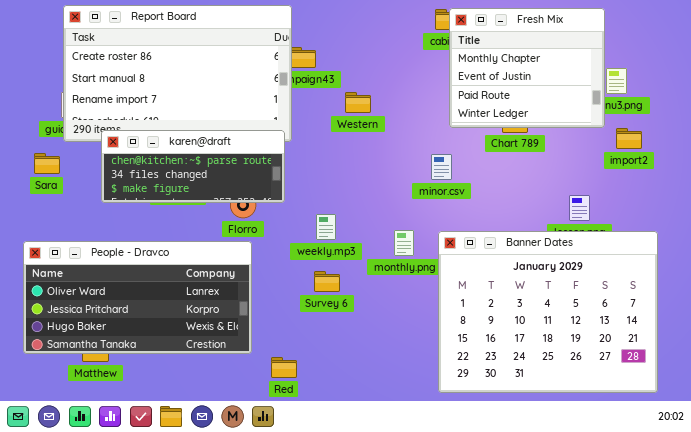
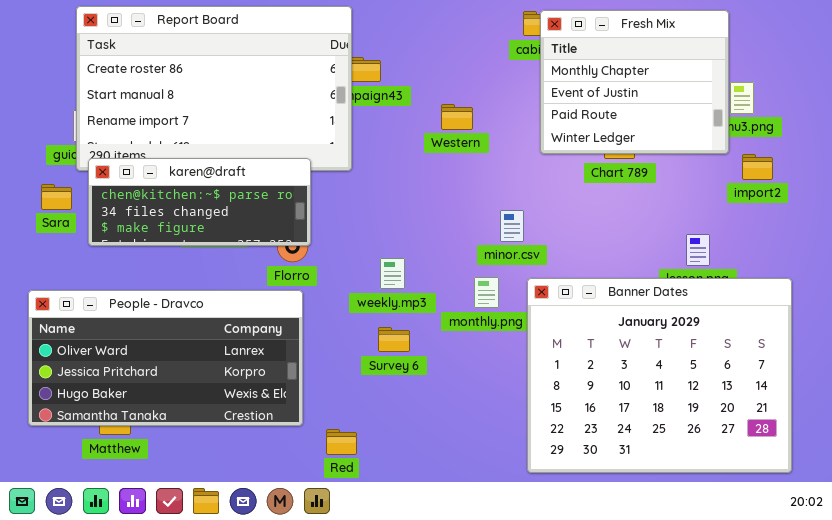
Western: [345,92,371,113] -> [441,104,473,130], moved
karen@draft: [101,130,285,203] -> [88,158,311,246], moved
minor.csv: [431,154,452,180] -> [500,210,524,242], moved

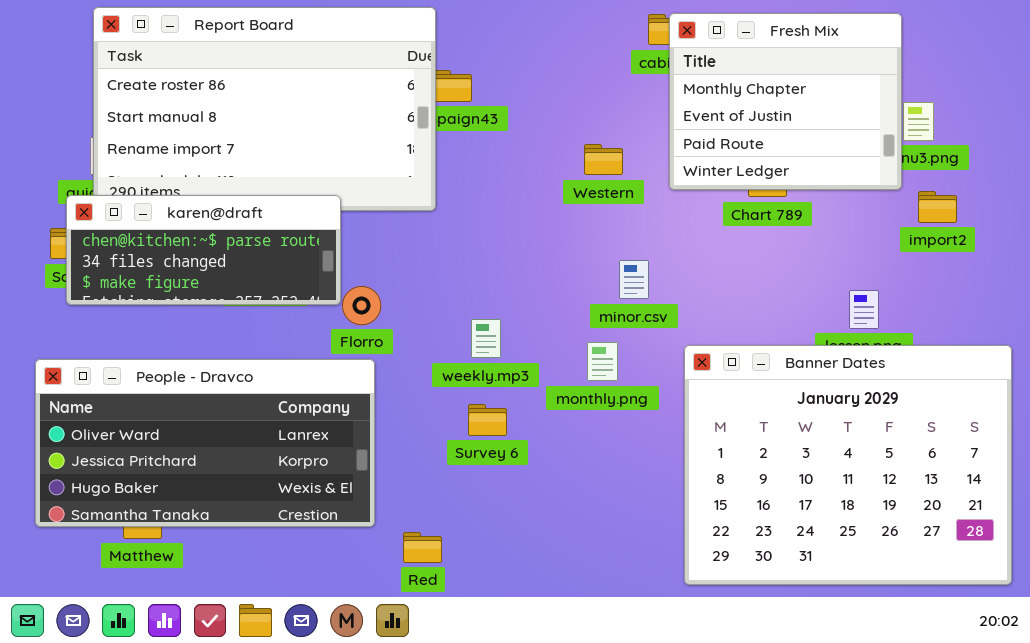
Western: [441,104,473,130] -> [584,144,623,175], moved
karen@draft: [88,158,311,246] -> [66,195,341,305], moved
Banner Dates: [527,278,792,473] -> [684,345,1012,585], moved

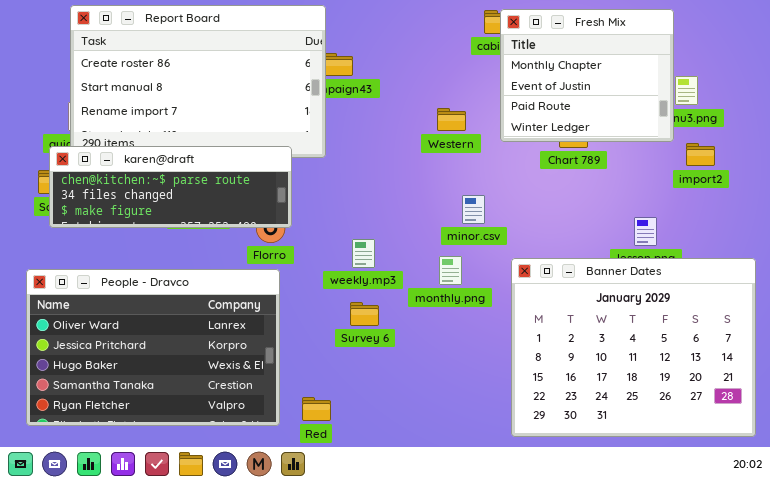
karen@draft: [66,195,341,305] -> [49,146,292,228], resized
People - Dravco: [35,359,375,527] -> [26,269,280,426], resized

